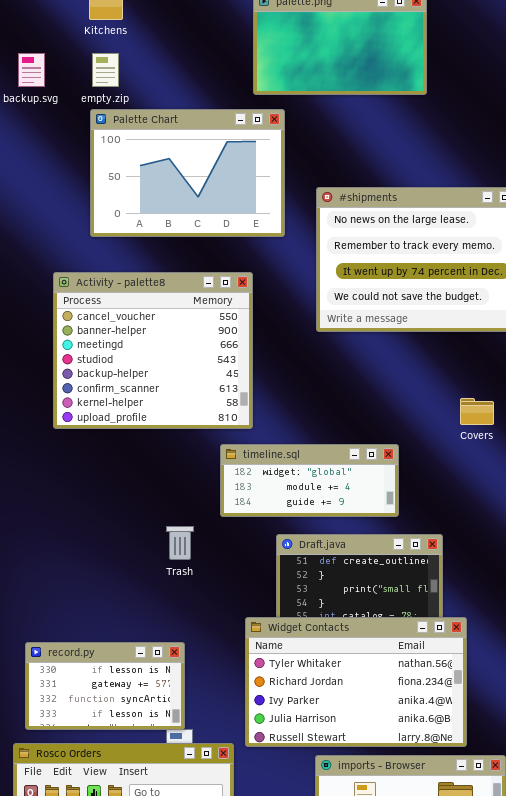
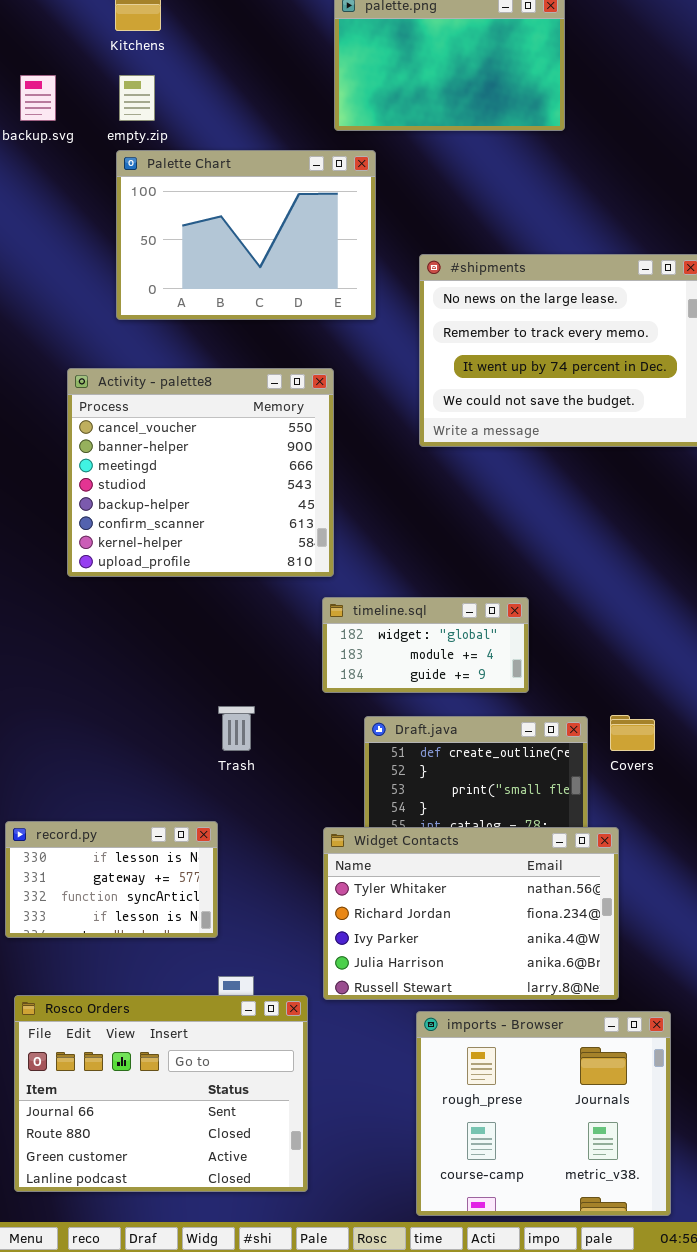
Covers: [460,398,494,425] -> [610,715,655,751], moved
timeline.sql: [220,444,399,517] -> [322,597,529,693], resized
record.py: [25,642,185,730] -> [5,821,218,938], moved

